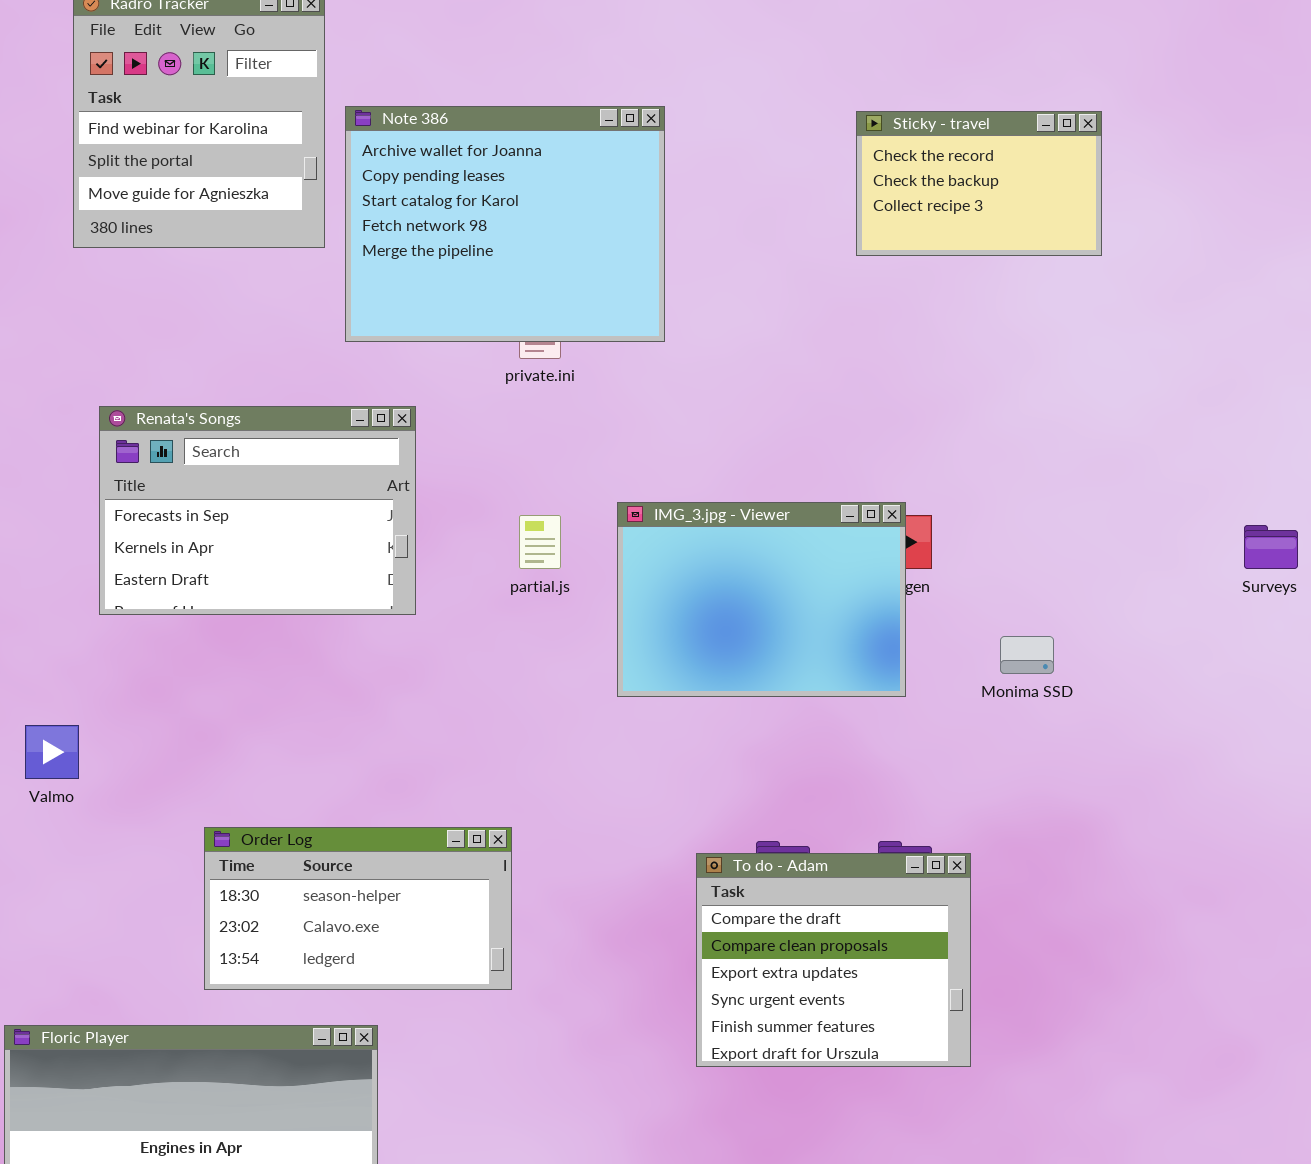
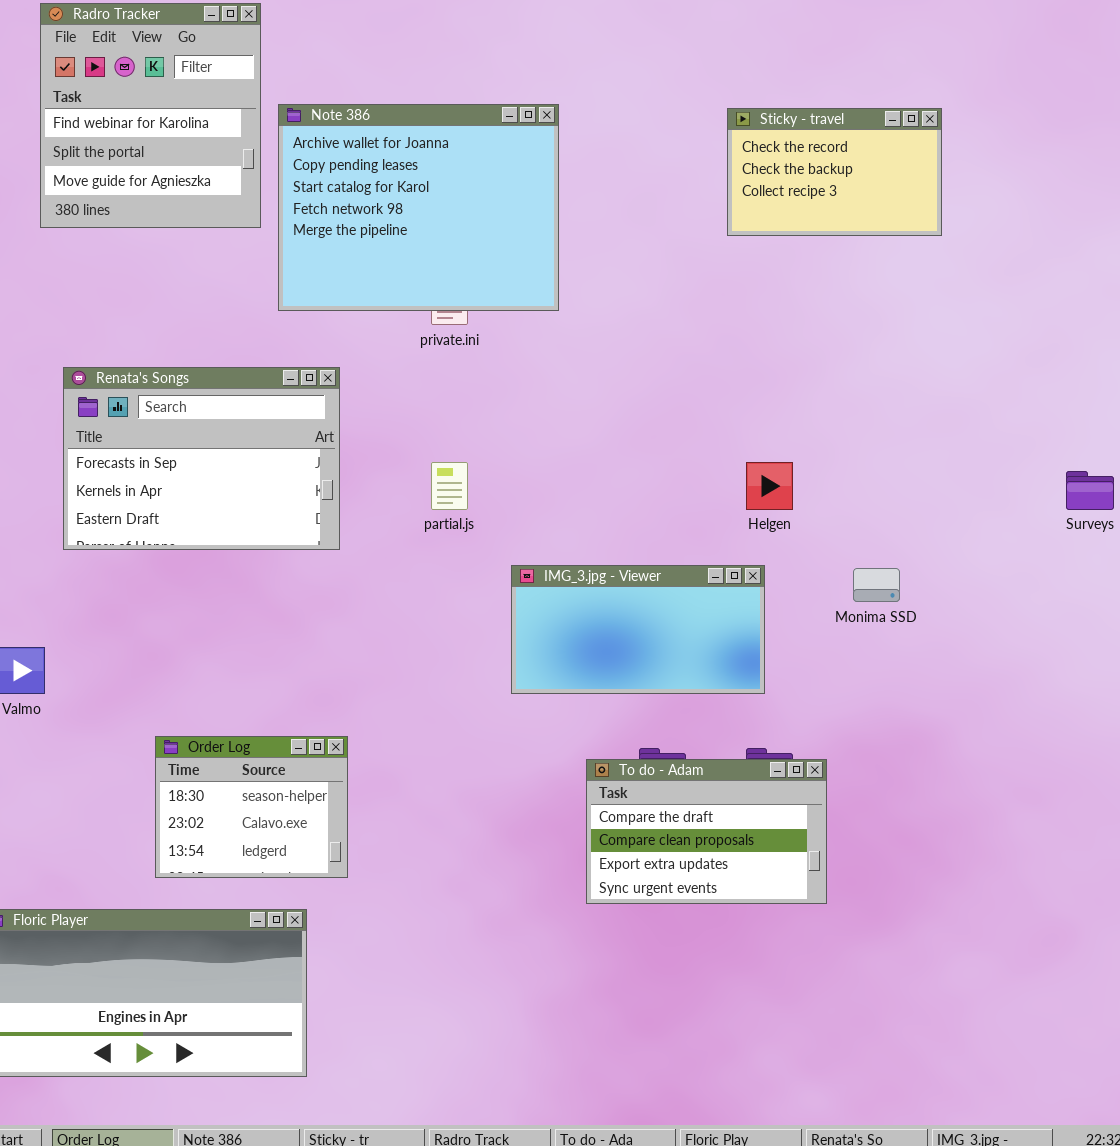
IMG_3.jpg - Viewer: [617,502,906,697] -> [511,565,765,694], moved, resized
Order Log: [204,827,512,990] -> [155,736,348,878], resized
To do - Adam: [696,853,971,1067] -> [586,759,827,904], resized

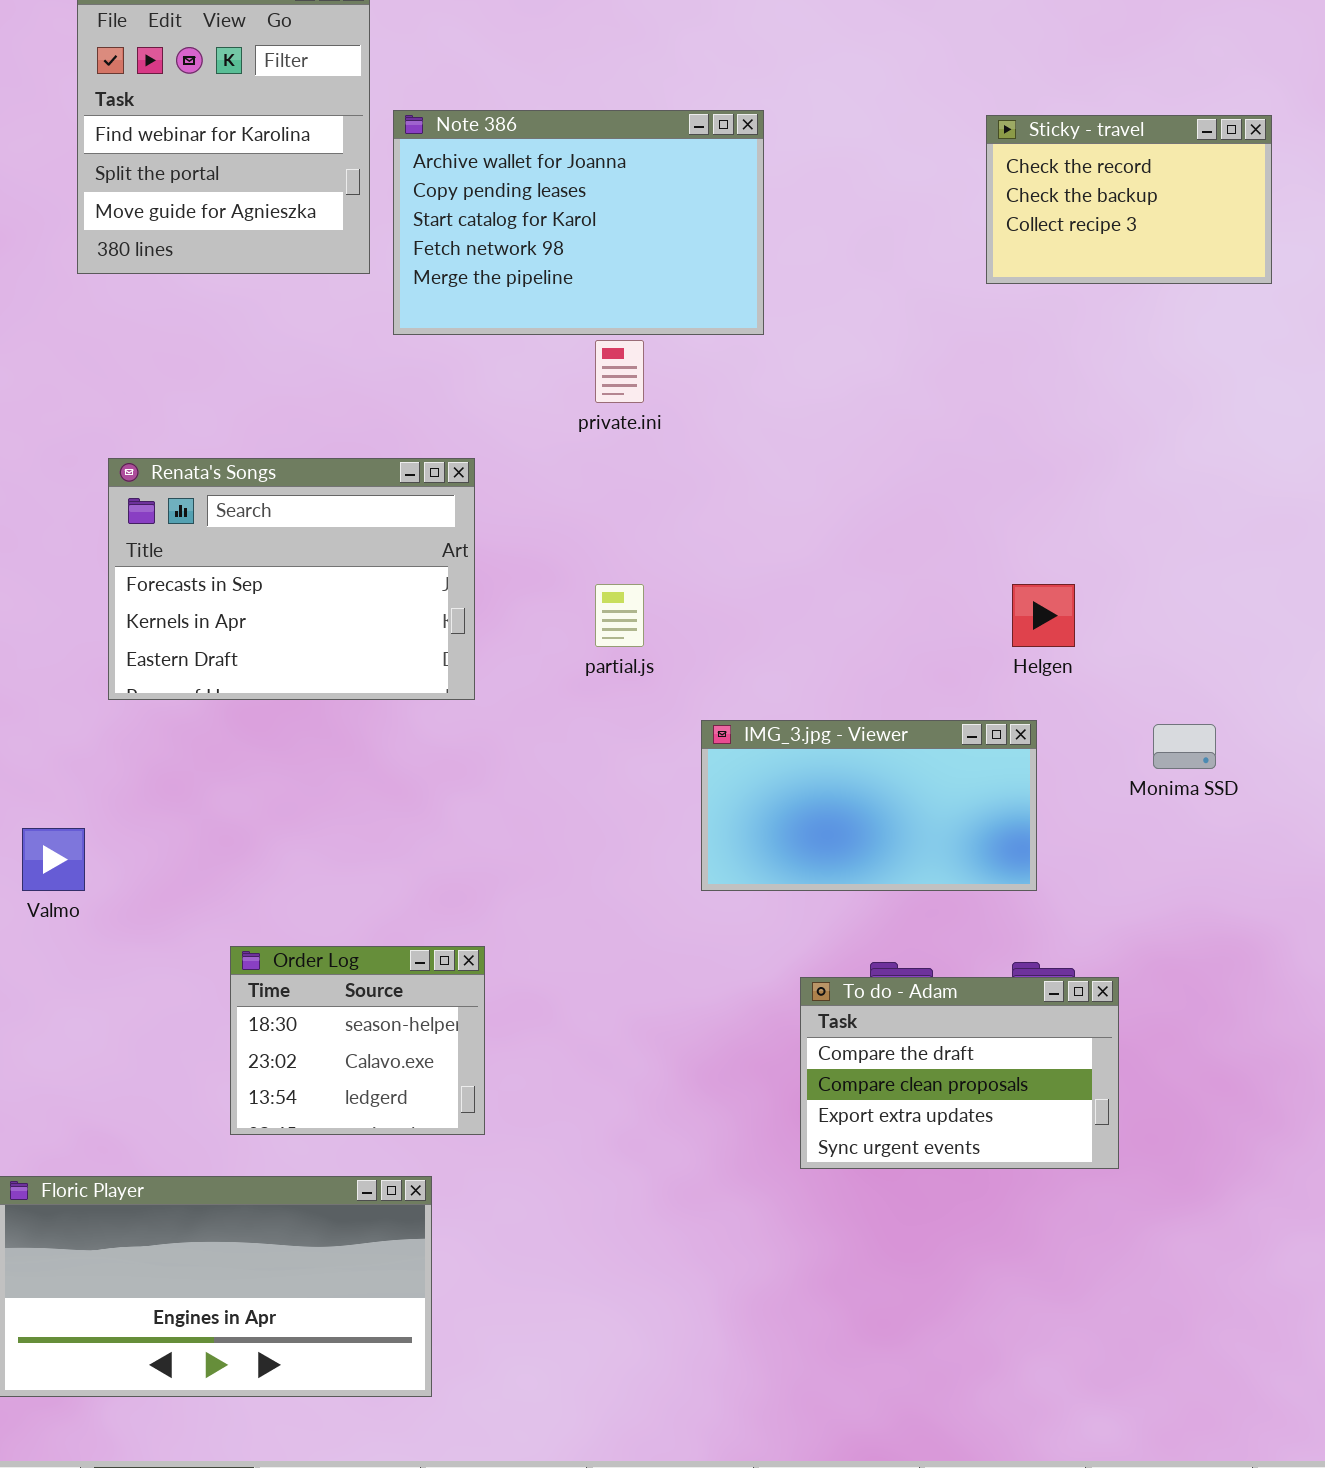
Note 386: [278,104,559,311] -> [393,110,764,335], resized

